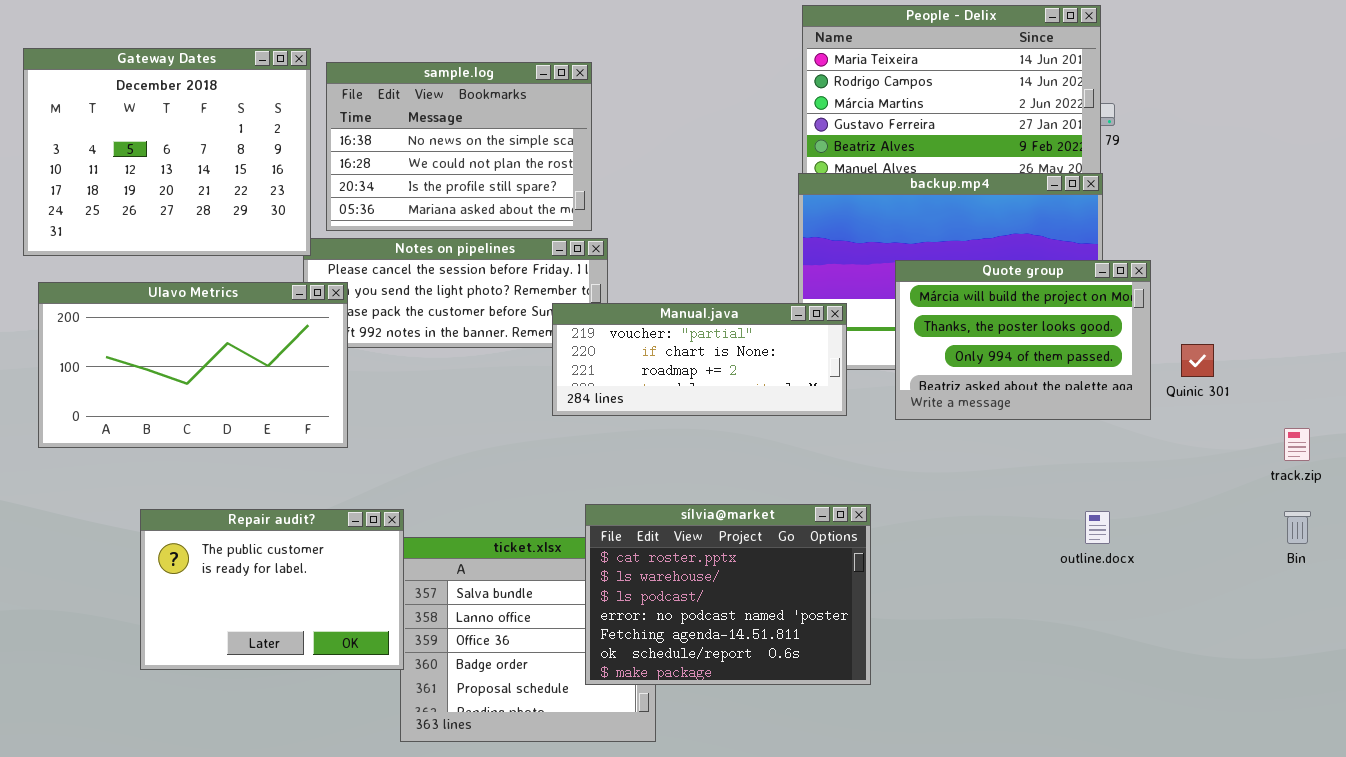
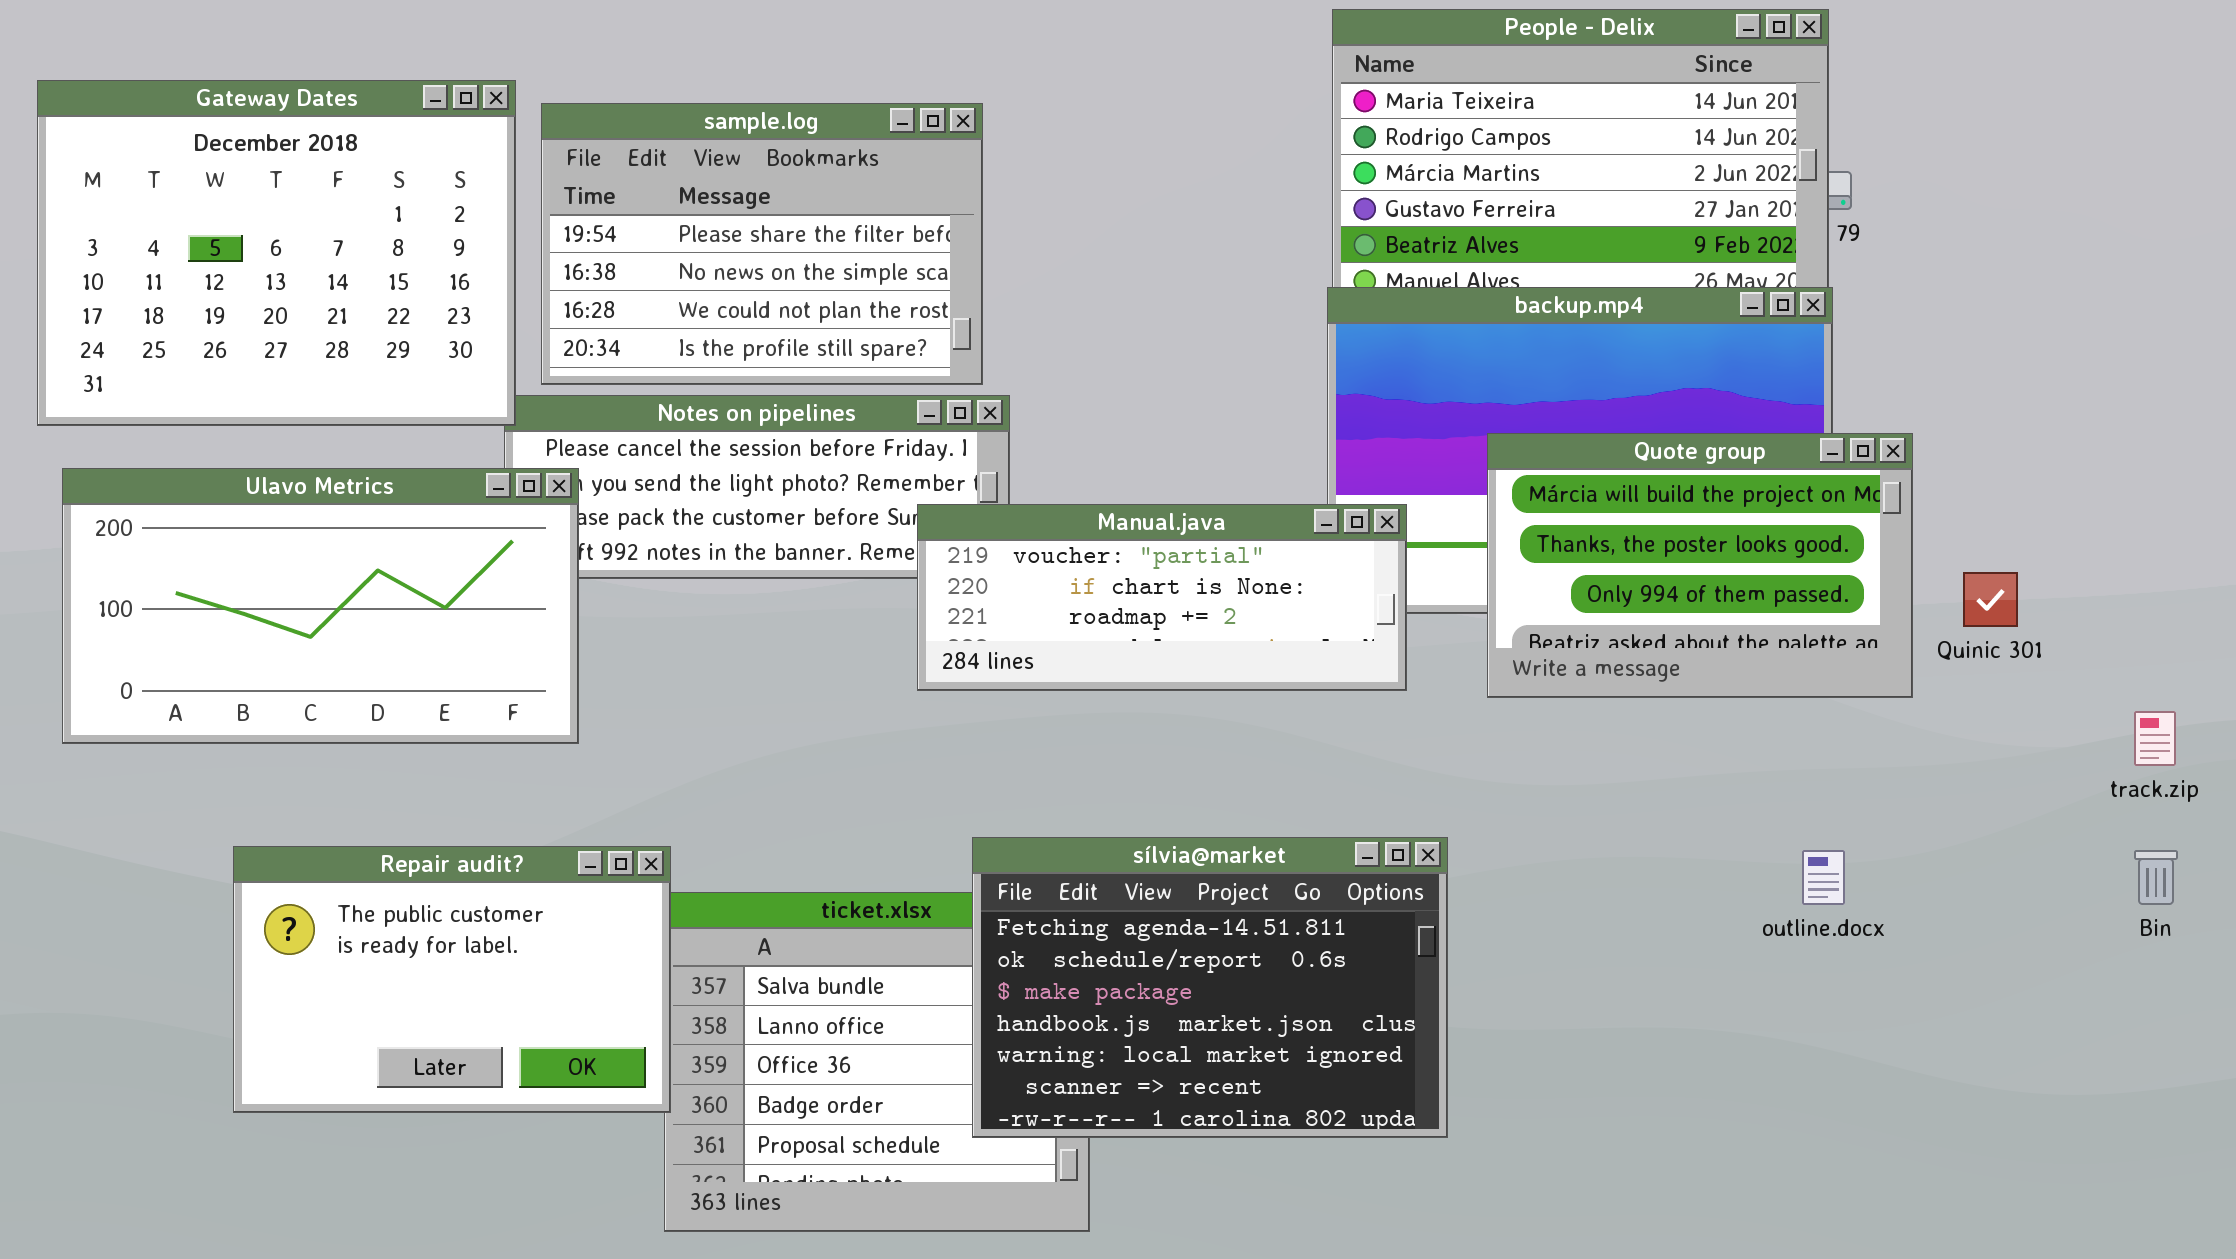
sample.log: [326,62,592,231] -> [541,103,983,385], scrolled up 1 row
sílvia@market: [585,504,871,685] -> [972,837,1448,1138], scrolled down 4 rows

